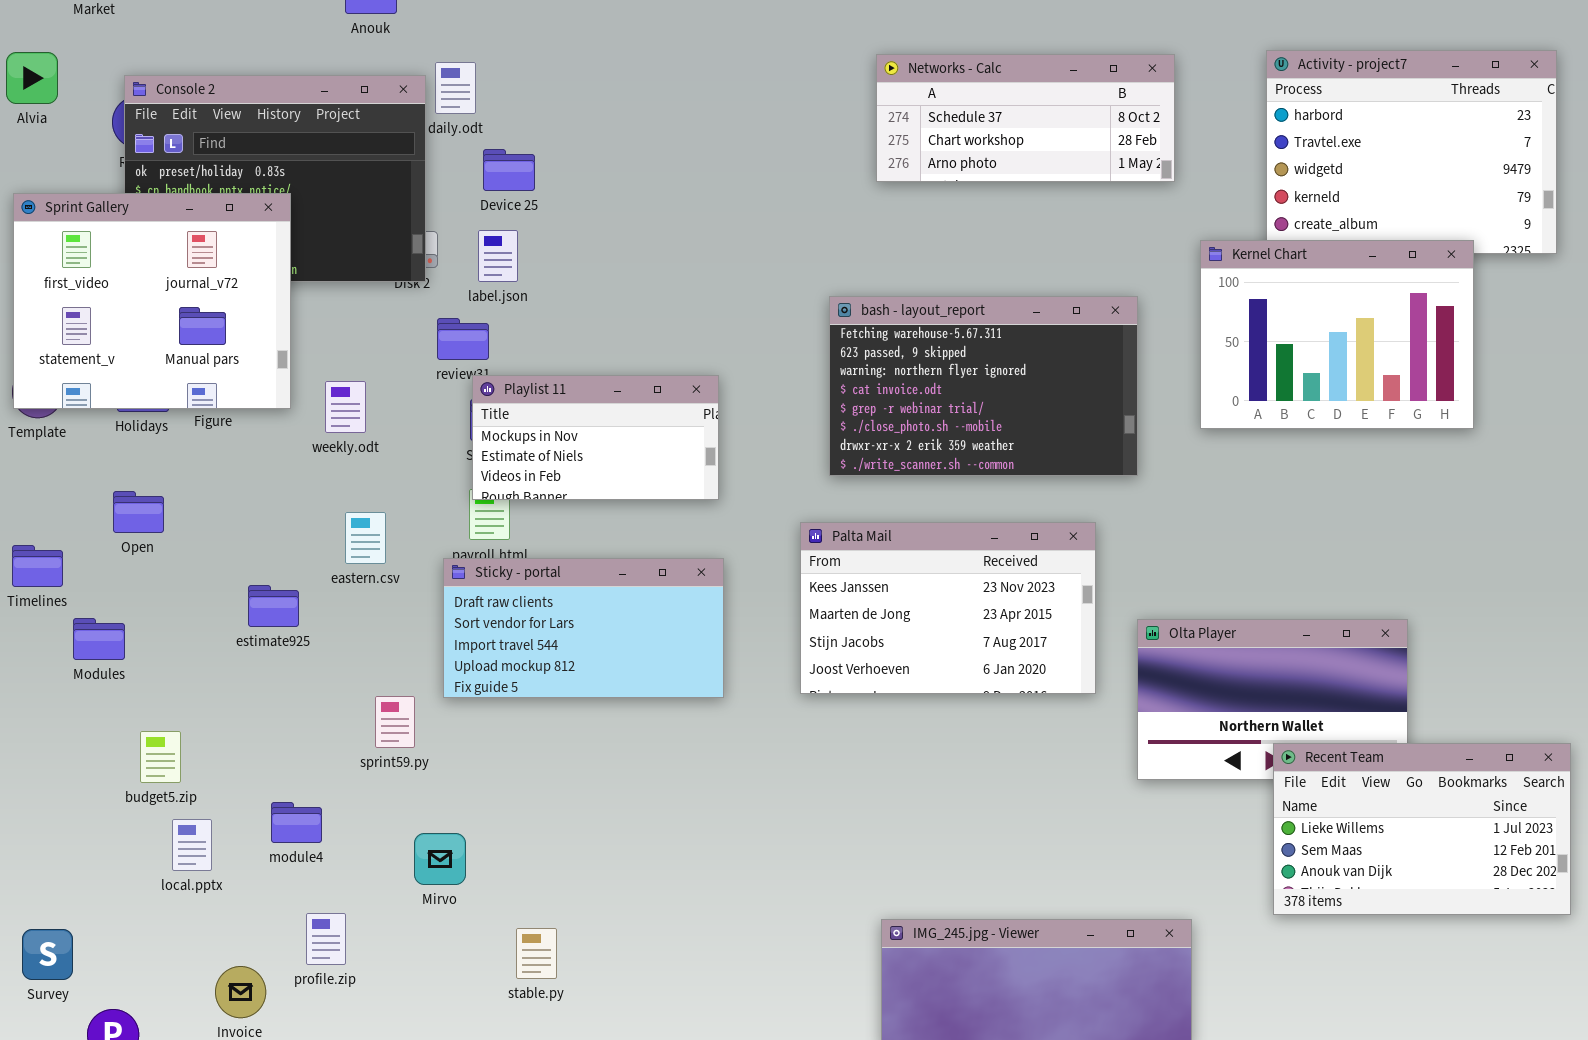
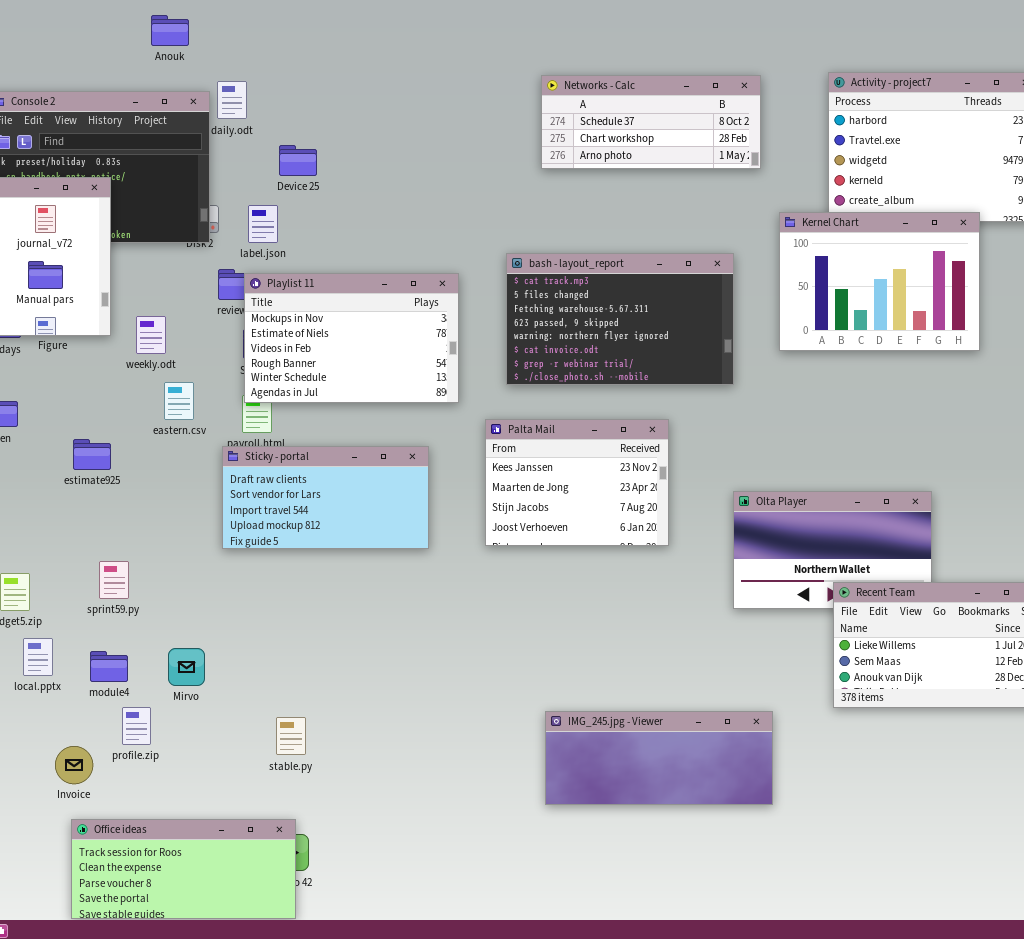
Device 25: [483,149,535,191] -> [279,145,317,176], moved
bash - layout_report: [829,296,1138,476] -> [506,253,734,385], scrolled up 2 rows
Playlist 11: [472,375,719,500] -> [244,273,459,403], resized
eastern.csv: [345,512,386,564] -> [164,382,194,420], moved
Palta Mail: [800,522,1096,694] -> [485,419,669,546], resized
estimate925: [248,585,299,627] -> [73,439,111,470], moved
sprint59.py: [375,696,415,748] -> [99,561,129,599], moved
module4: [271,802,322,843] -> [90,651,128,682], moved
Mirvo: [414,833,466,885] -> [168,648,205,686], moved

